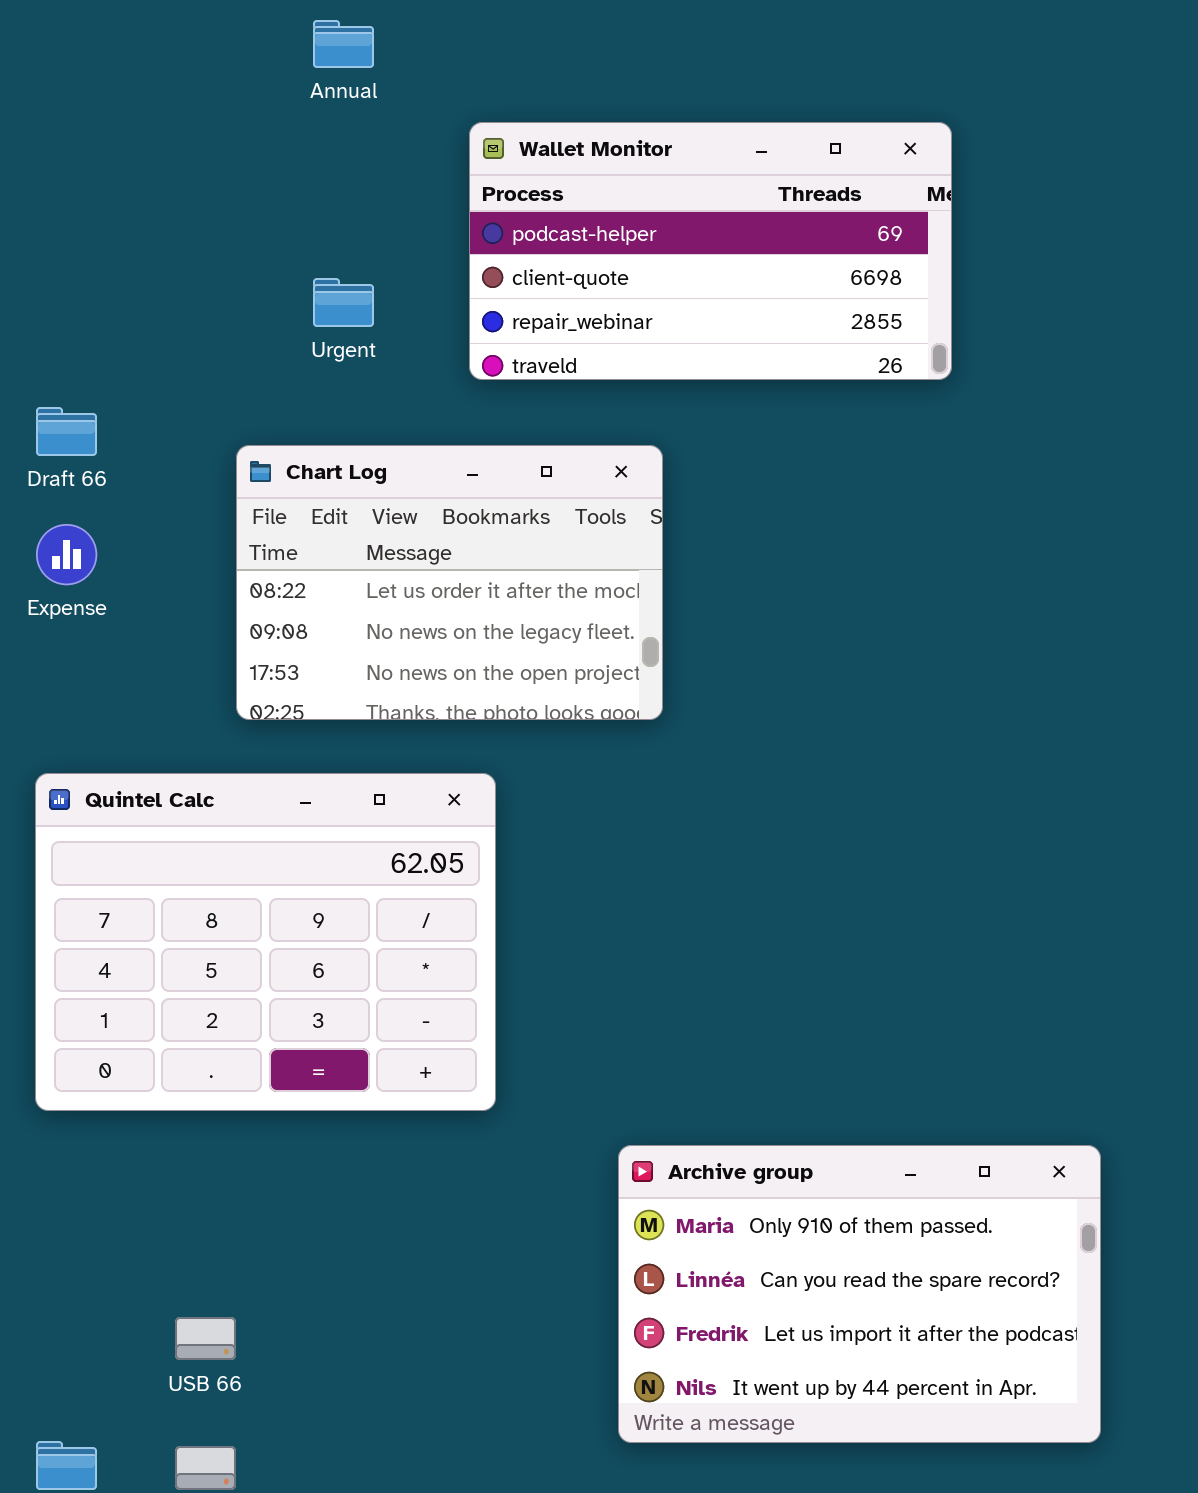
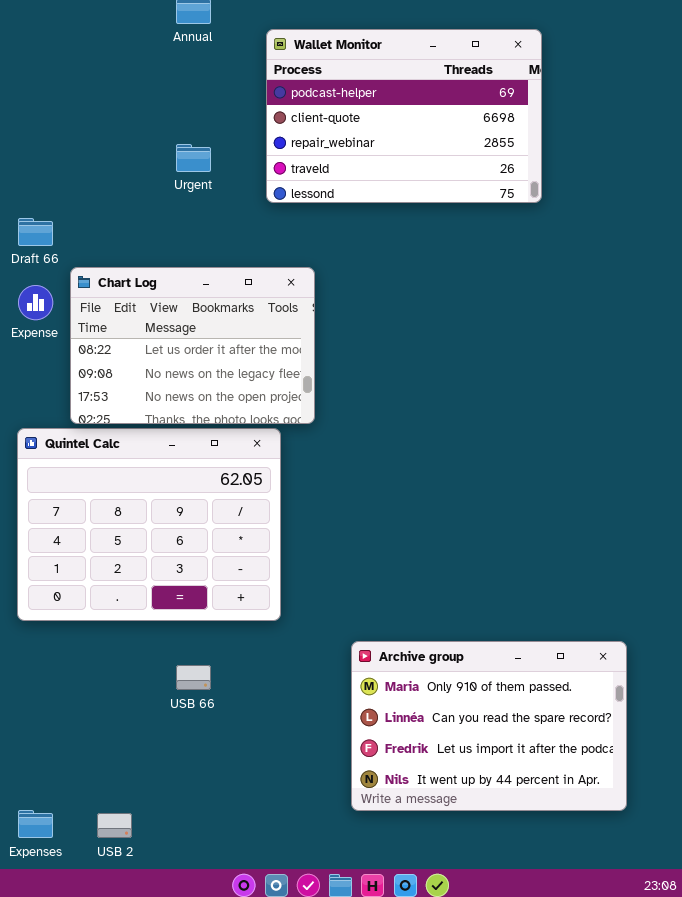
Wallet Monitor: [469,122,952,380] -> [266,29,542,203], resized
Chart Log: [236,445,663,720] -> [70,267,315,424], moved
USB 66: [175,1317,236,1360] -> [176,665,211,690], moved

